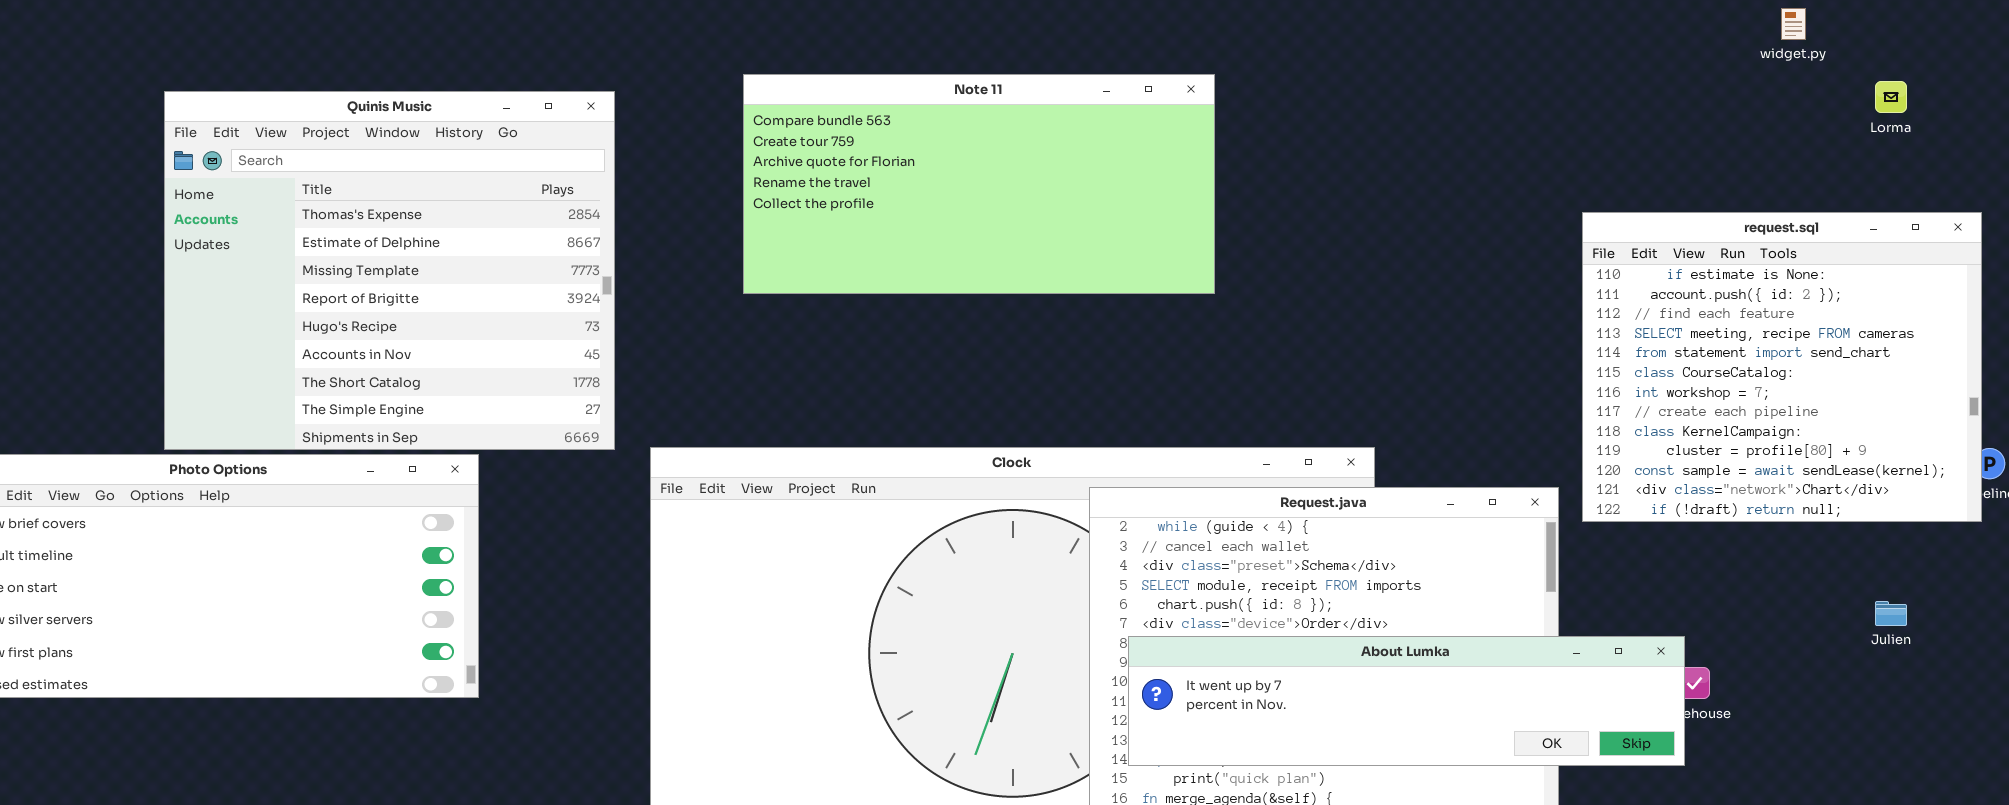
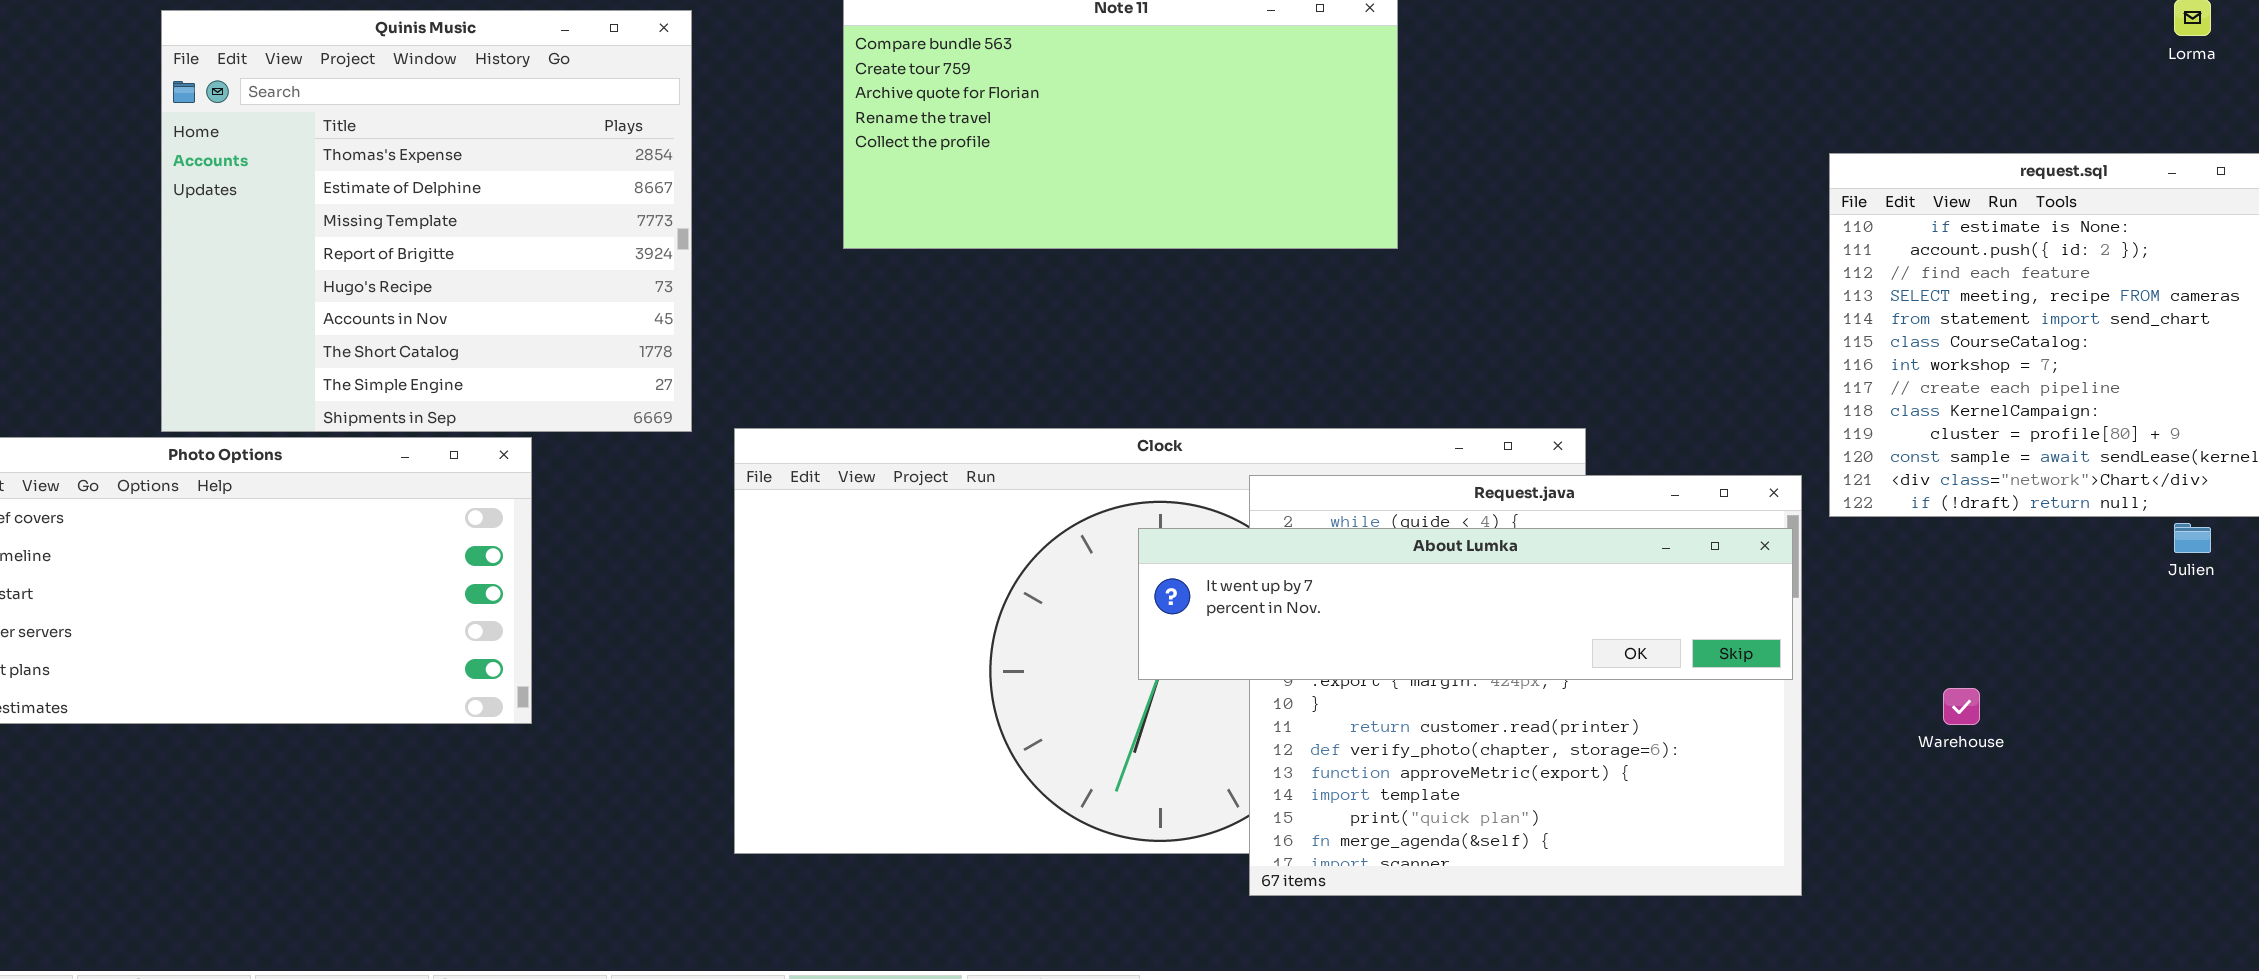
Julien: [1875,601,1907,626] -> [2174,523,2211,553], moved
About Lumka: [1128,636,1685,766] -> [1138,528,1793,680], moved

